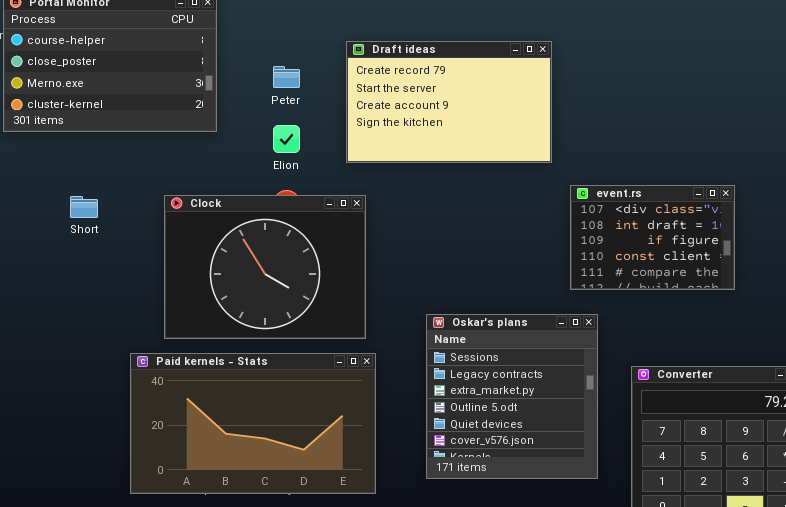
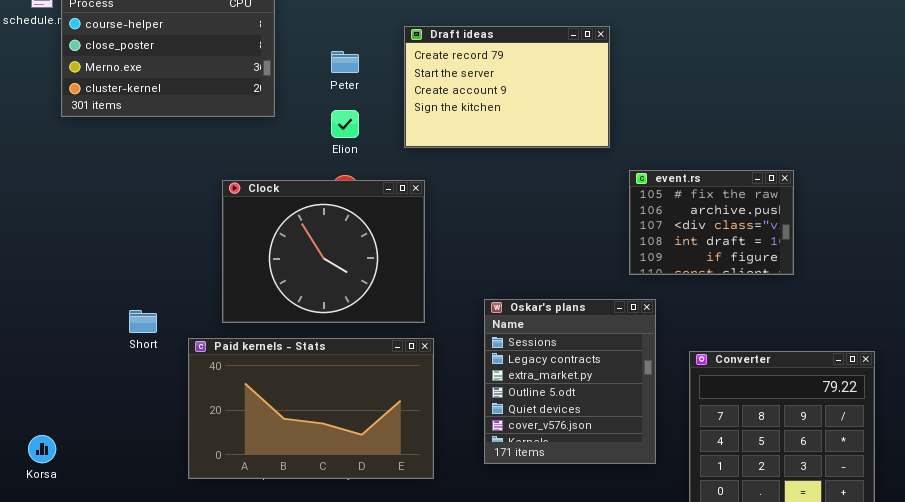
event.rs: [570,185,735,290] -> [629,170,794,275], scrolled up 2 rows
Short: [70,196,98,218] -> [129,310,157,333], moved

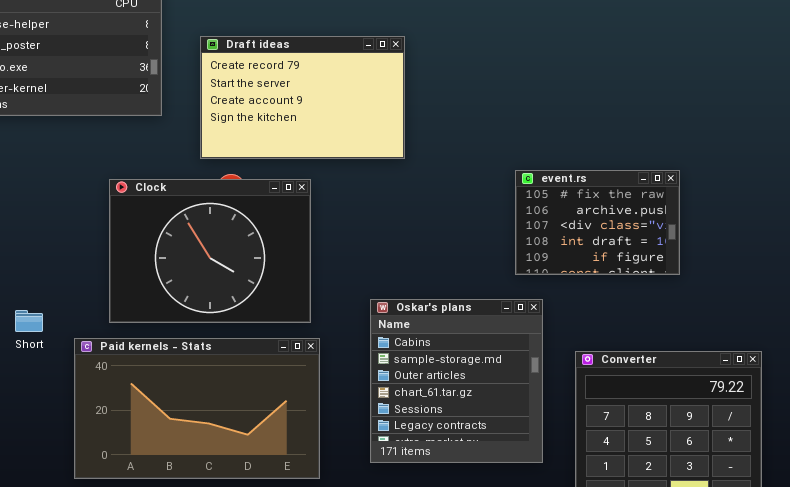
Draft ideas: [404,26,610,148] -> [200,36,405,159], moved
Oskar's plans: [484,299,656,464] -> [370,299,543,463], scrolled up 4 rows

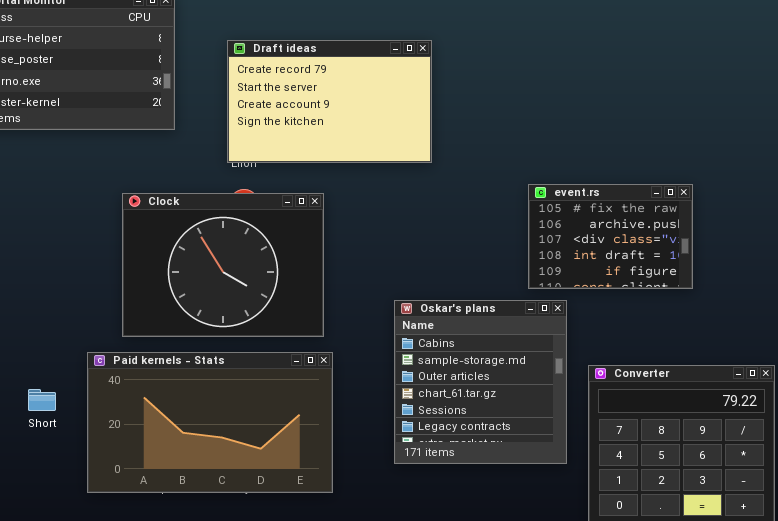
Draft ideas: [200,36,405,159] -> [227,40,432,163], moved
Oskar's plans: [370,299,543,463] -> [394,300,567,464], moved
Short: [15,310,43,332] -> [28,389,56,411], moved

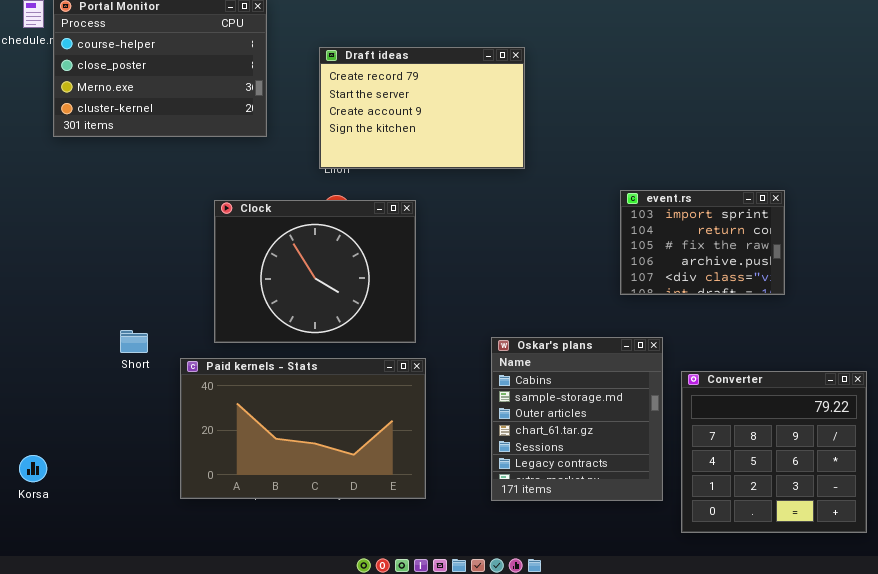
event.rs: [528,184,693,289] -> [620,190,785,295], scrolled up 2 rows
Oskar's plans: [394,300,567,464] -> [491,337,663,501], moved
Short: [28,389,56,411] -> [120,330,148,353], moved

